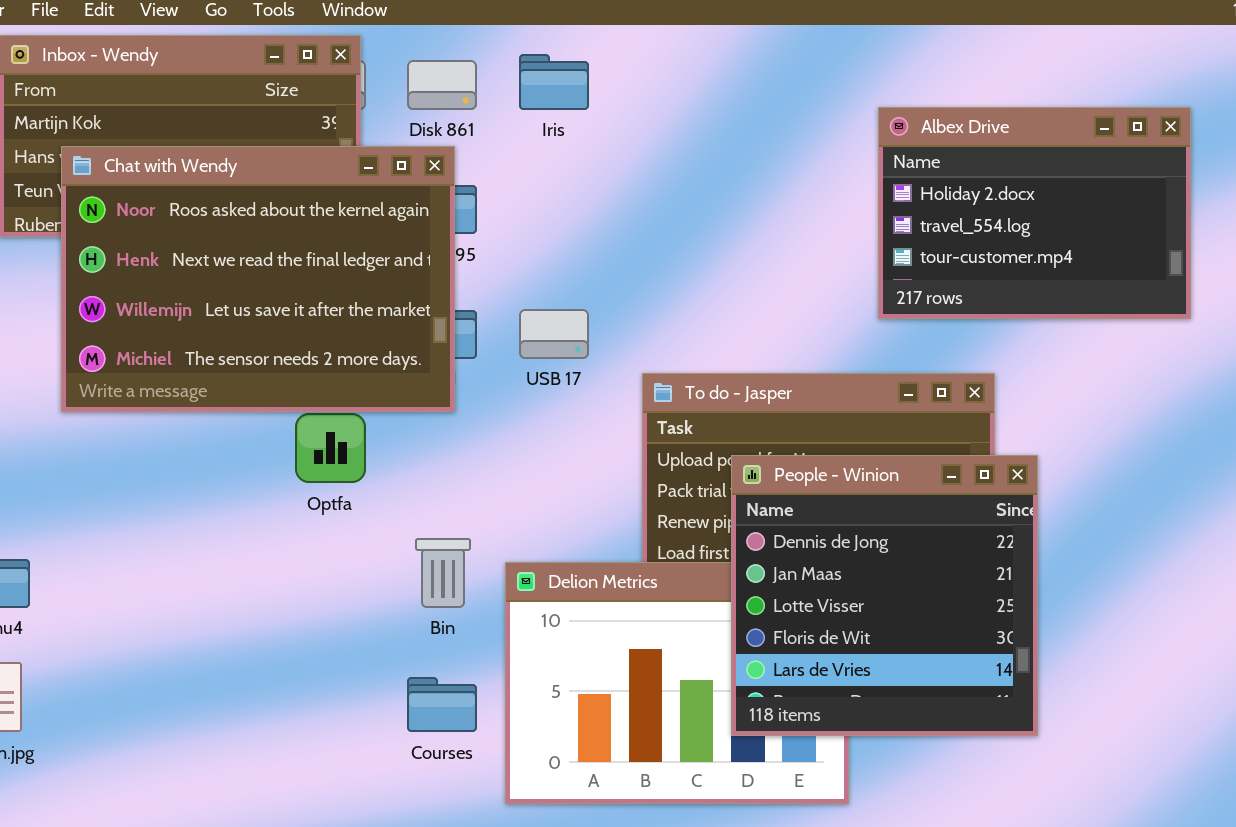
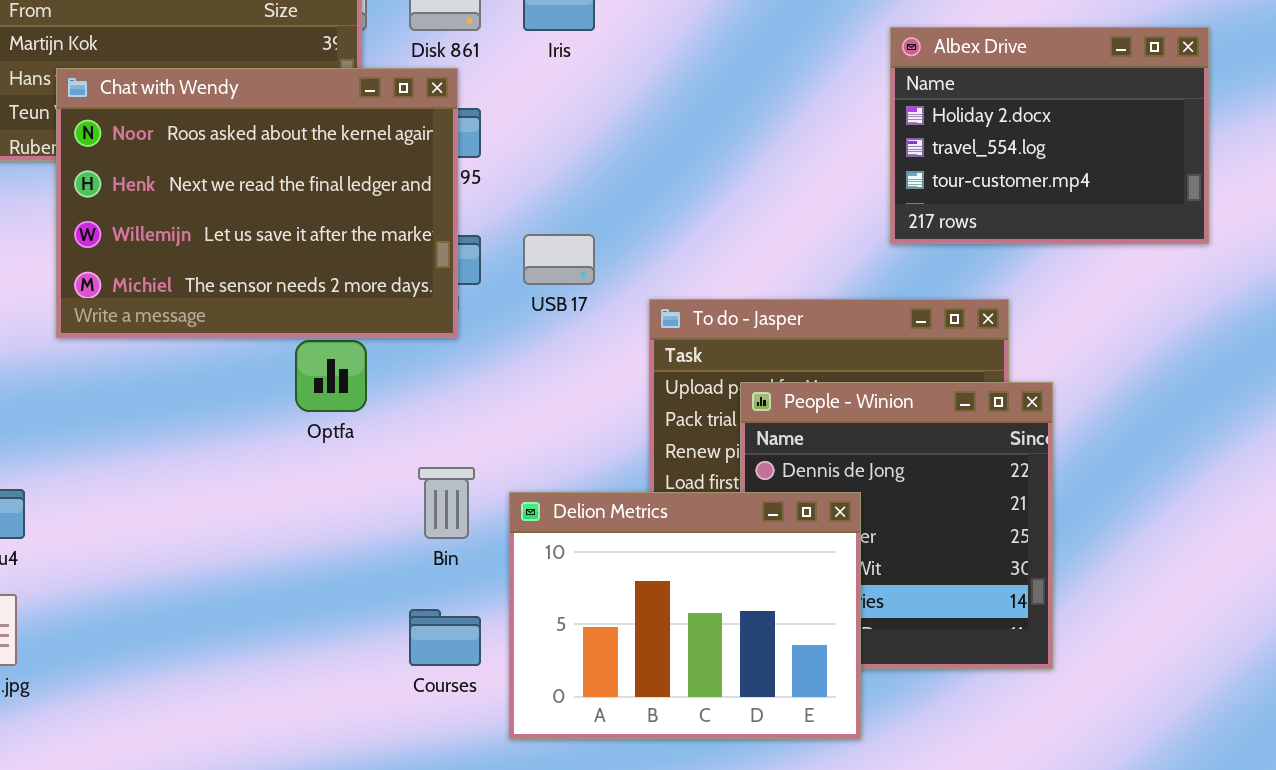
Delion Metrics: [505,562,849,804] -> [509,492,861,739], raised

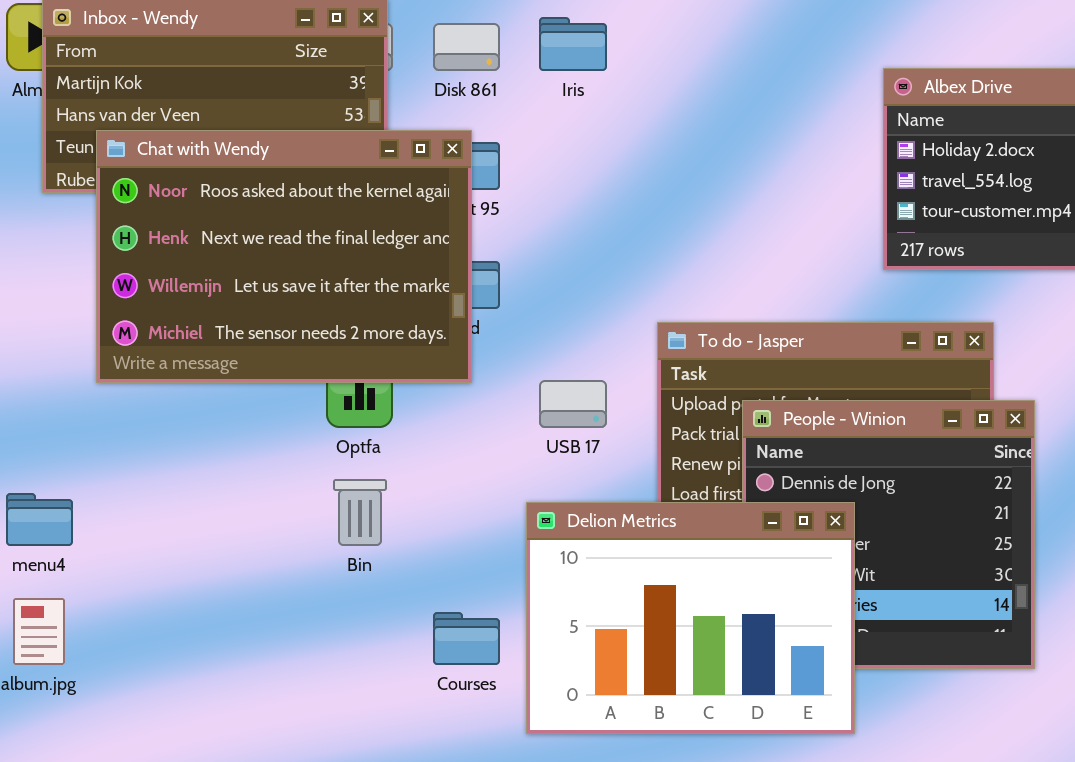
Chat with Wendy: [56,68,458,338] -> [96,130,472,383], moved
USB 17: [523,234,595,285] -> [539,380,607,428], moved
Bin: [418,467,475,539] -> [333,479,387,546], moved

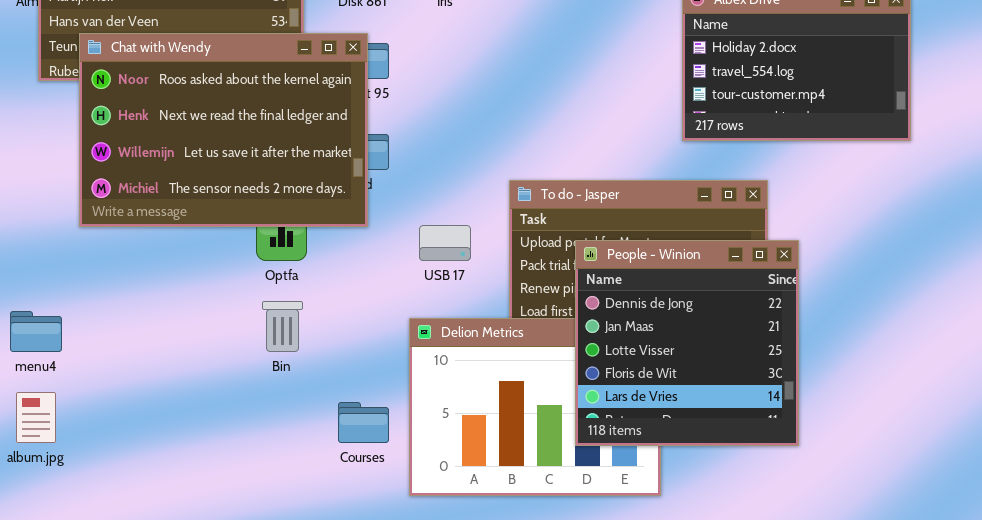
People - Winion: [742,400,1035,669] -> [575,240,799,446], raised

